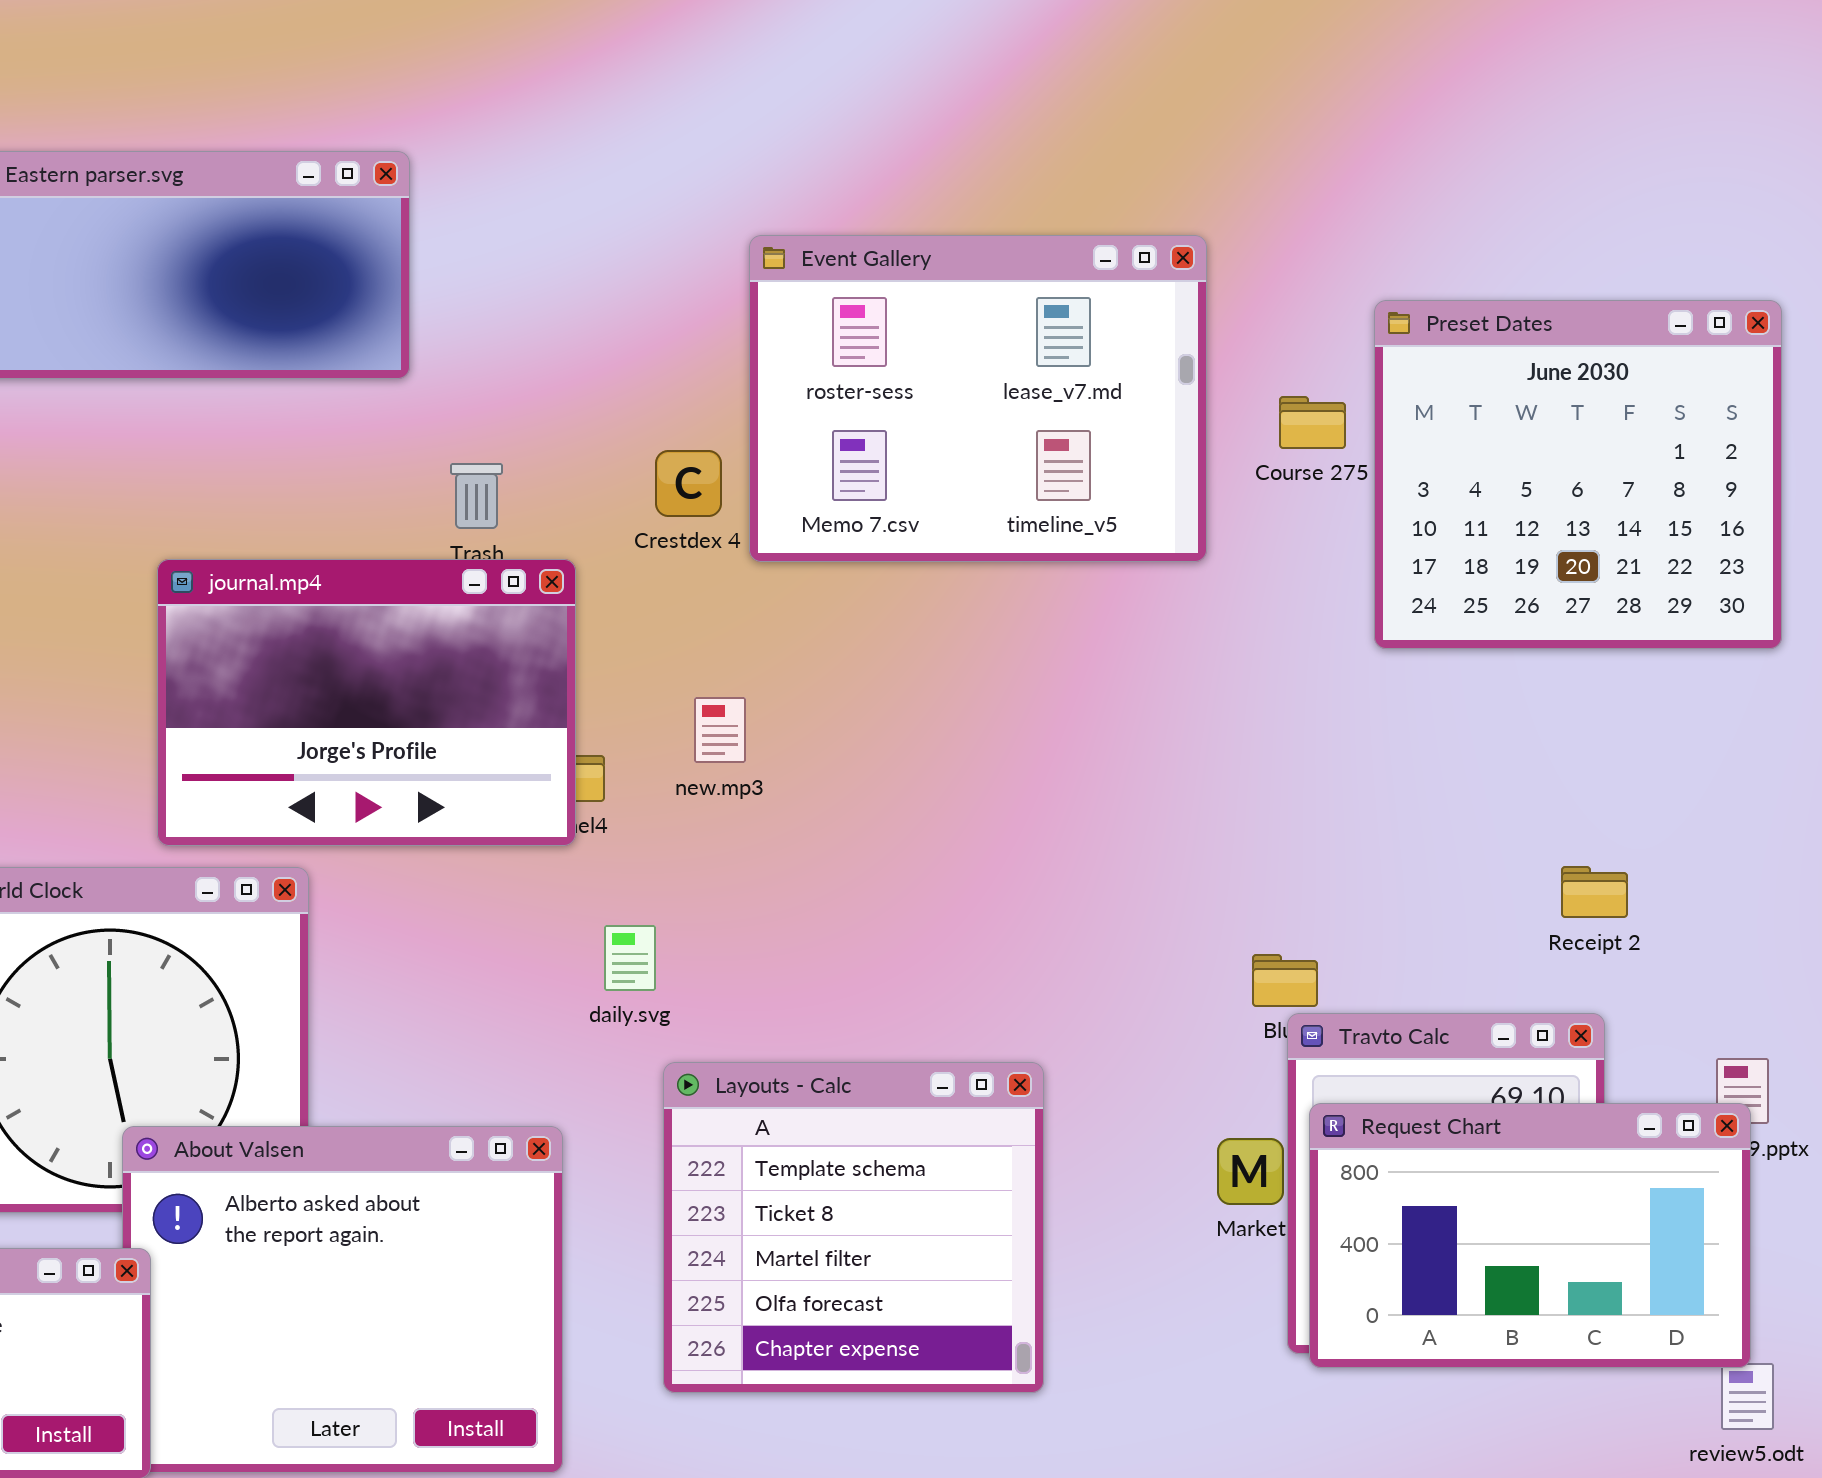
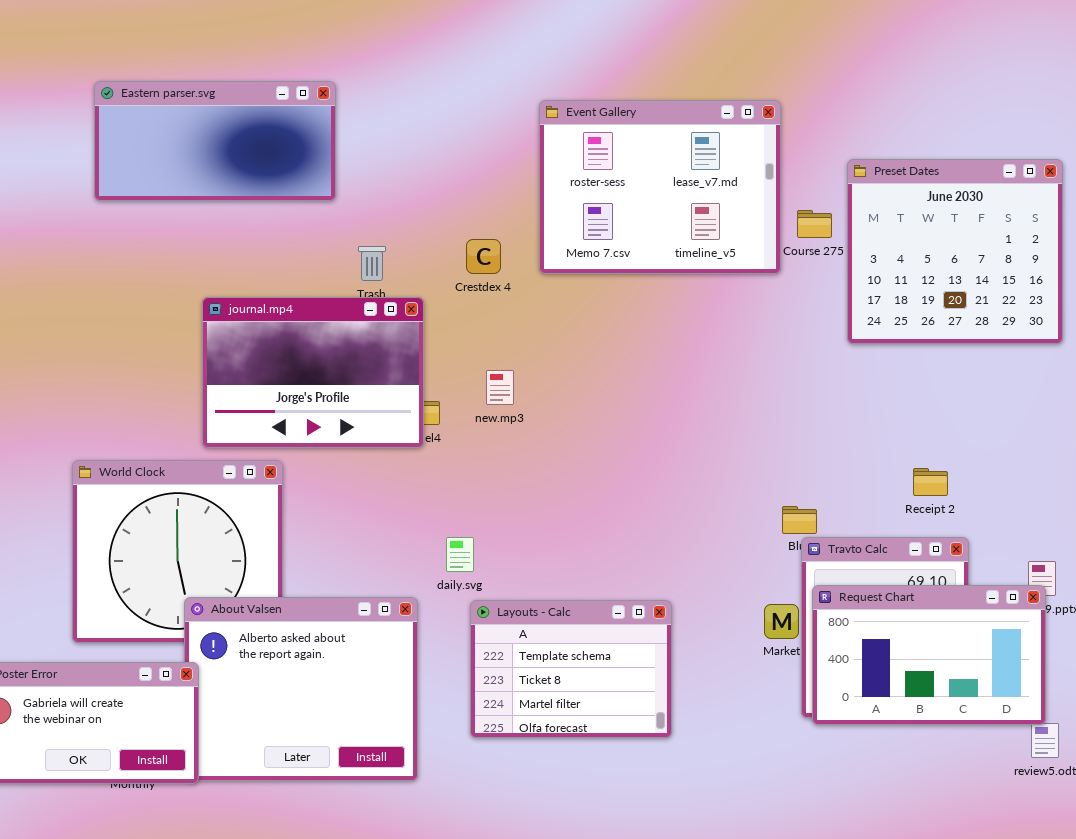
Event Gallery: [749,235,1207,562] -> [539,100,781,274], moved
Receipt 2: [1561,866,1628,918] -> [913,468,948,496], moved
daily.svg: [604,925,656,991] -> [446,537,474,572], moved
Layouts - Calc: [663,1062,1044,1393] -> [470,600,672,738], resized

